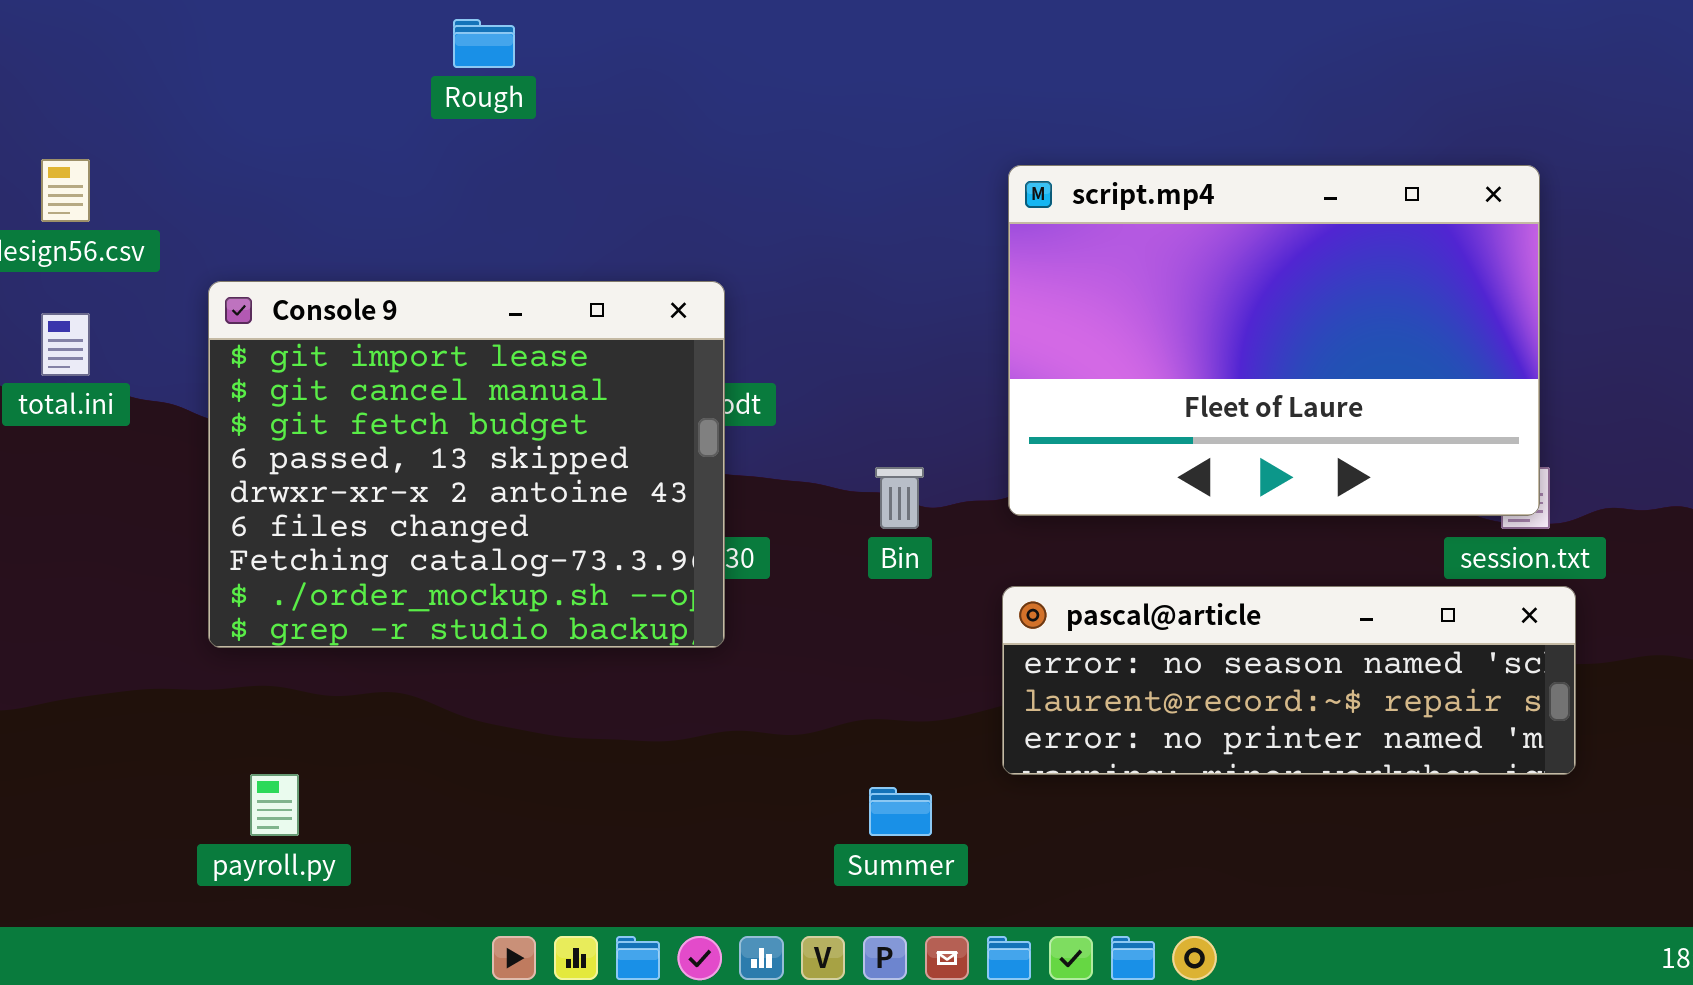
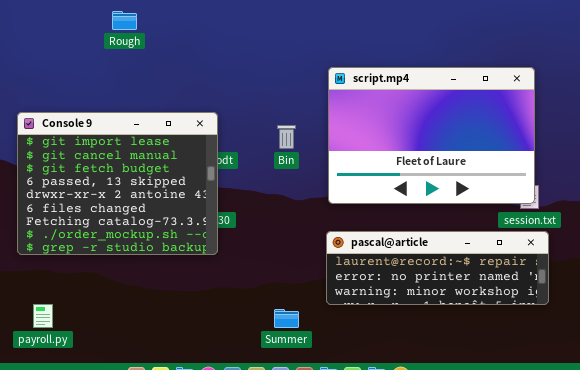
Bin: [875,467,924,529] -> [277,125,296,149], moved
pascal@article: [1002,586,1576,775] -> [326,231,549,305], scrolled down 1 row

